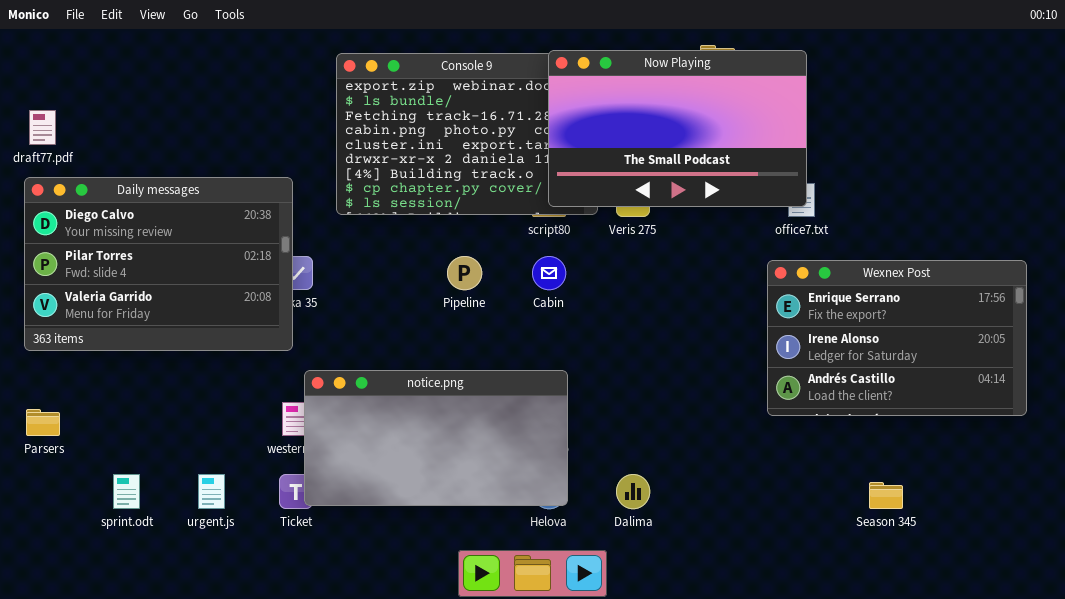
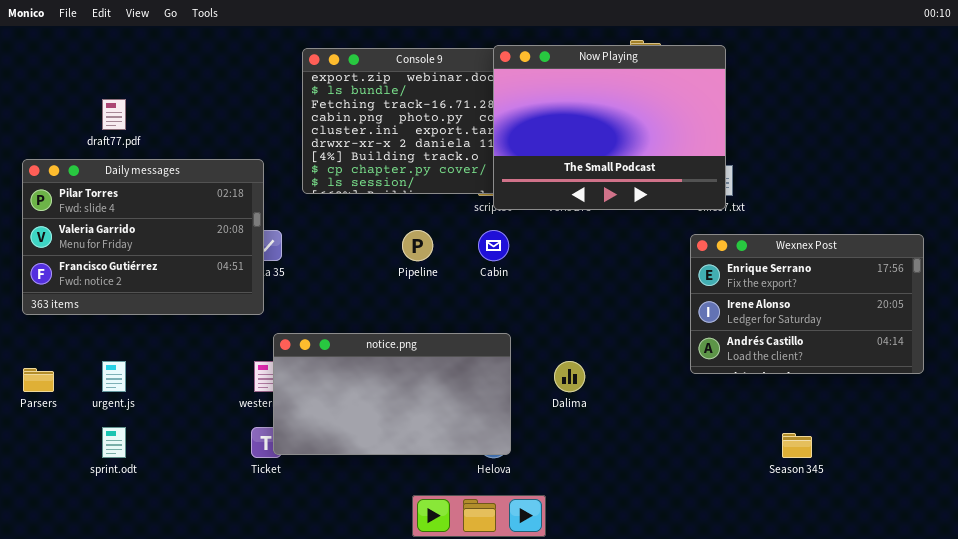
Now Playing: [548,50,807,207] -> [493,45,726,210], resized
draft77.pdf: [29,110,56,145] -> [102,99,126,130], moved
Daily messages: [24,177,293,351] -> [22,159,264,315], scrolled down 1 row
urgent.js: [198,474,225,509] -> [102,361,126,392], moved
Dalima: [616,474,650,509] -> [554,361,585,392], moved

